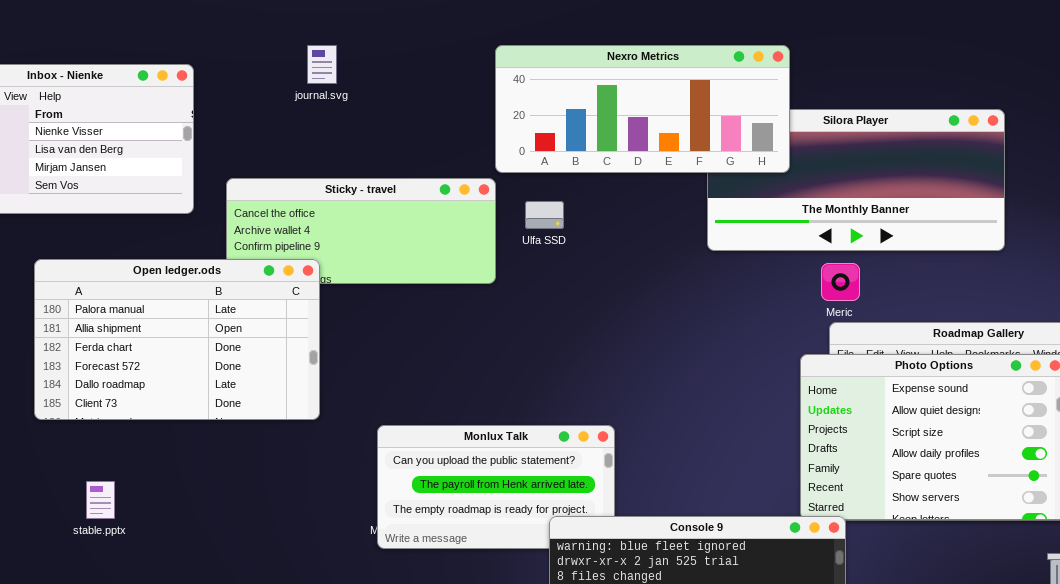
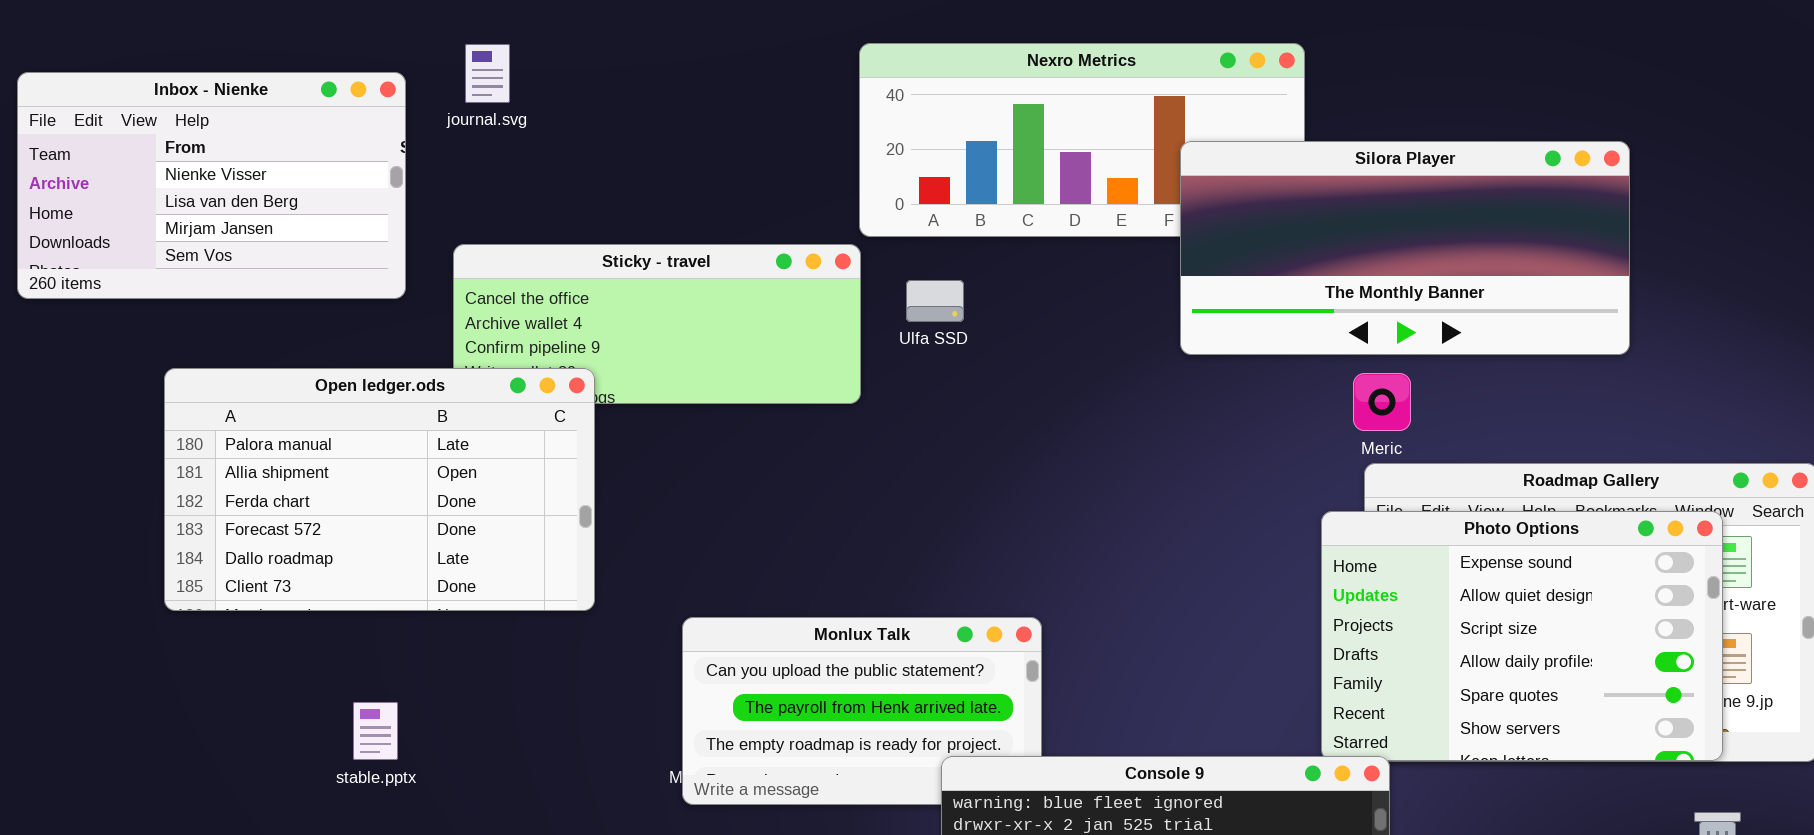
journal.svg: [307,45,337,84] -> [465,44,510,103], moved
Silora Player: [707,109,1005,251] -> [1180,141,1630,355], raised
stable.pptx: [86,481,115,519] -> [353,702,398,760], moved

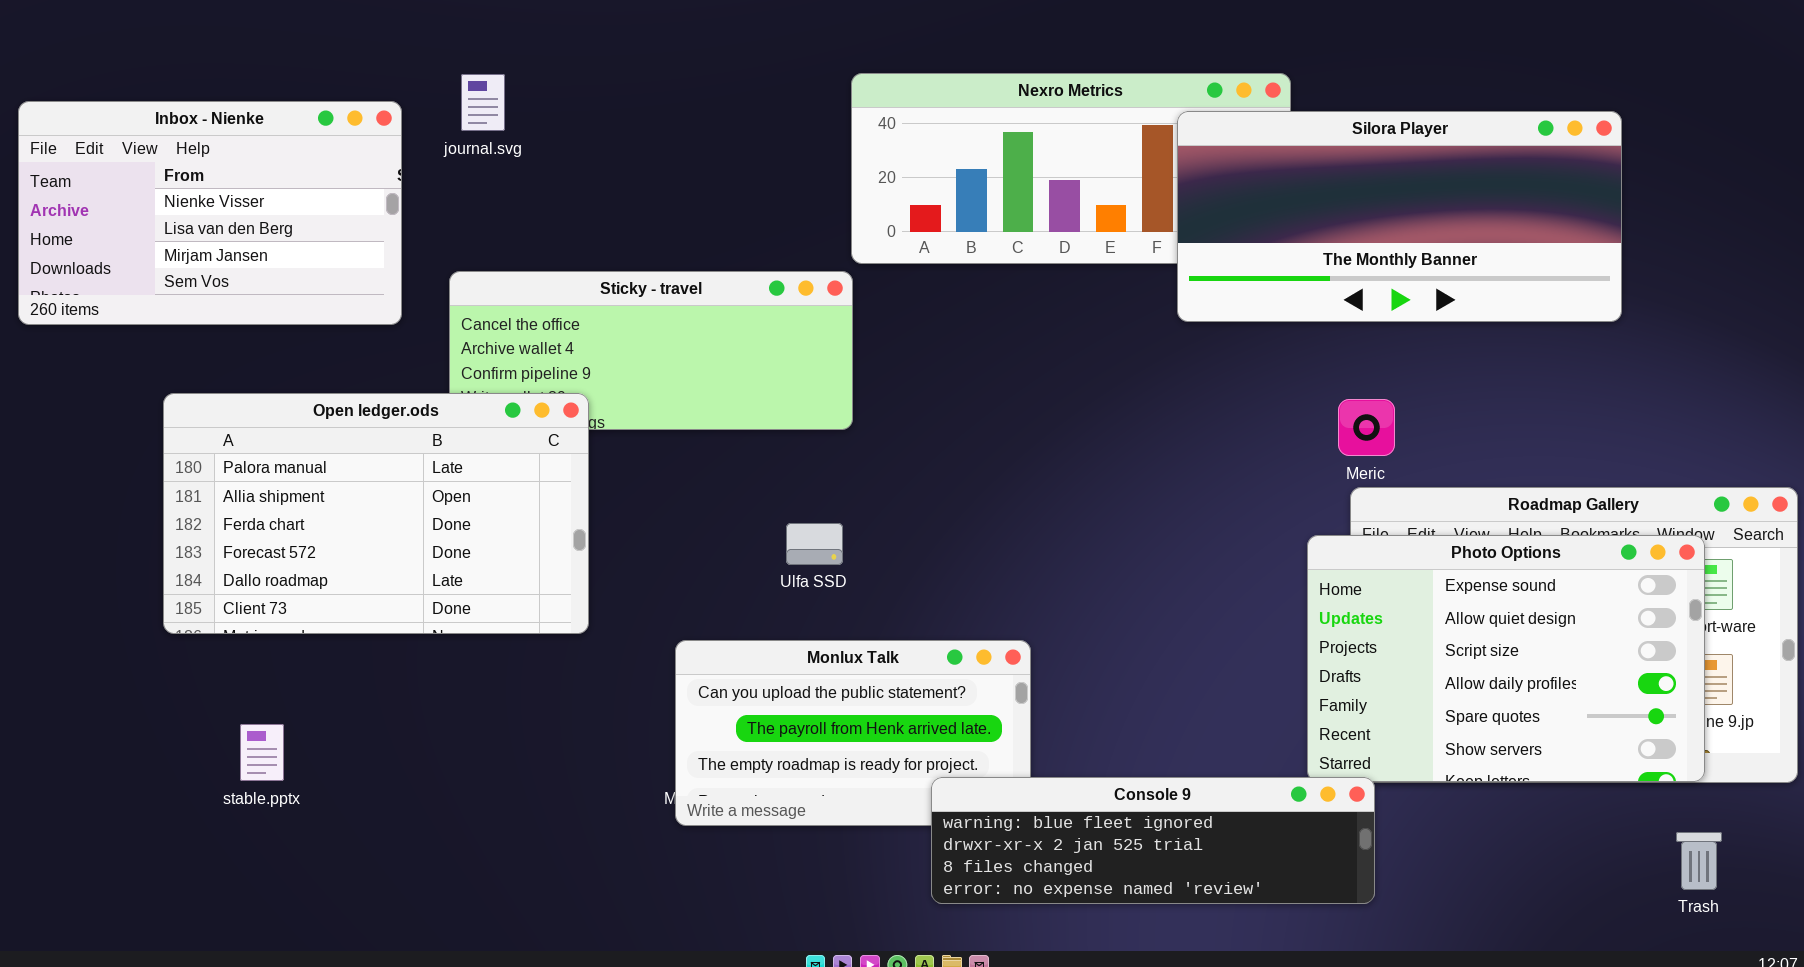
Silora Player: [1180,141,1630,355] -> [1177,111,1622,322], moved
Ulfa SSD: [906,280,964,322] -> [786,523,843,565], moved
stable.pptx: [353,702,398,760] -> [240,724,284,781], moved

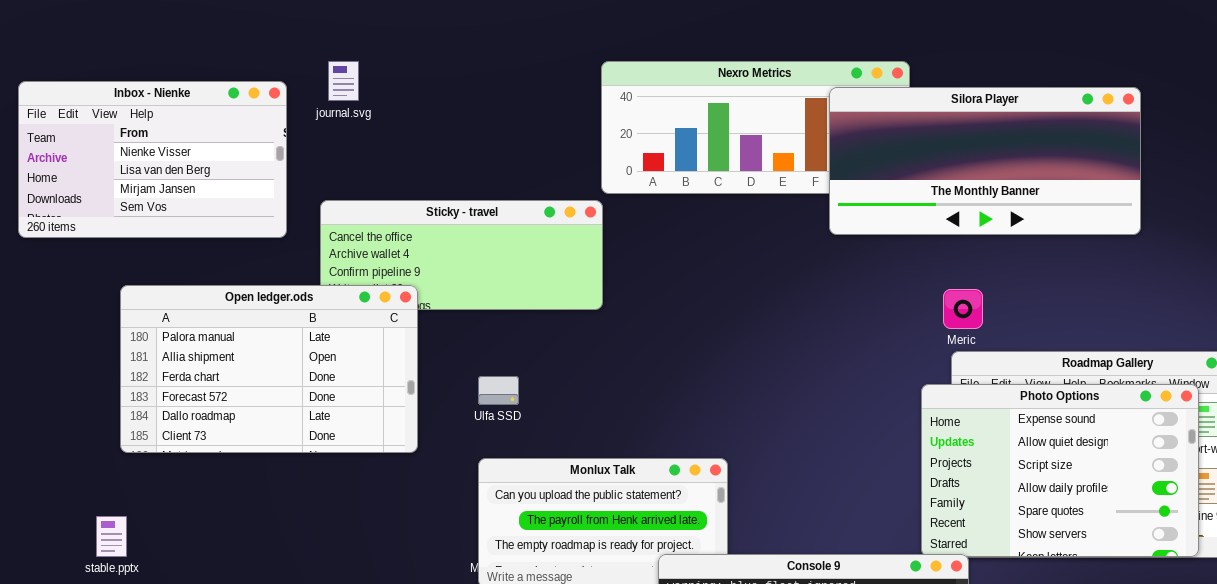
Ulfa SSD: [786,523,843,565] -> [478,376,519,405], moved
stable.pptx: [240,724,284,781] -> [96,516,127,557], moved

